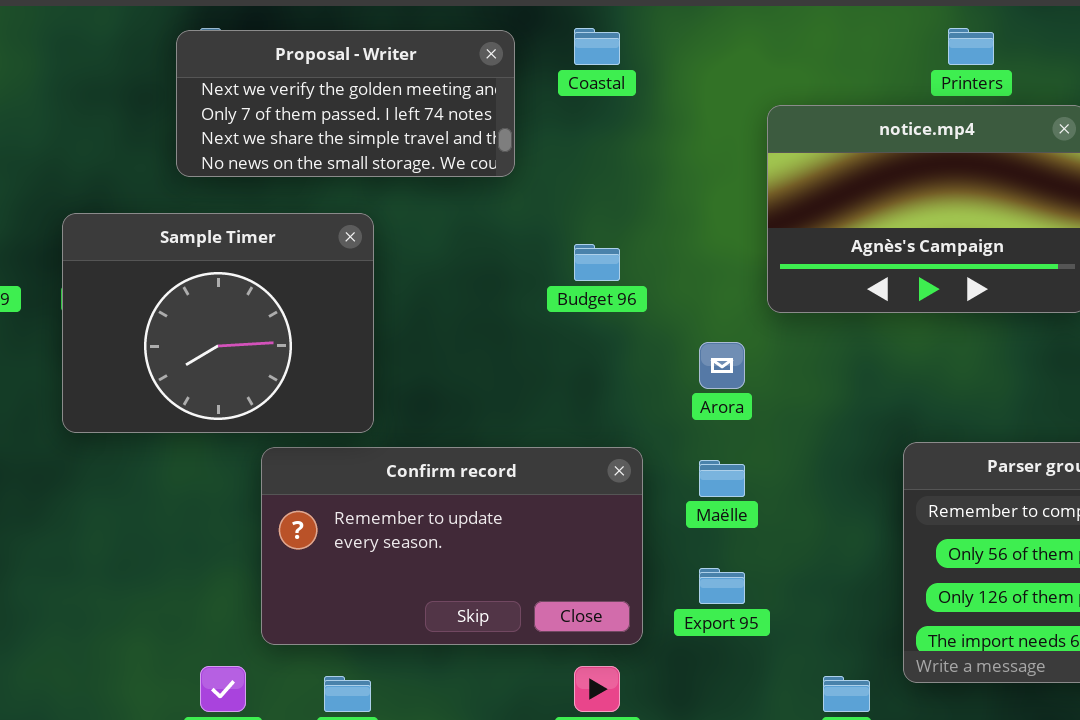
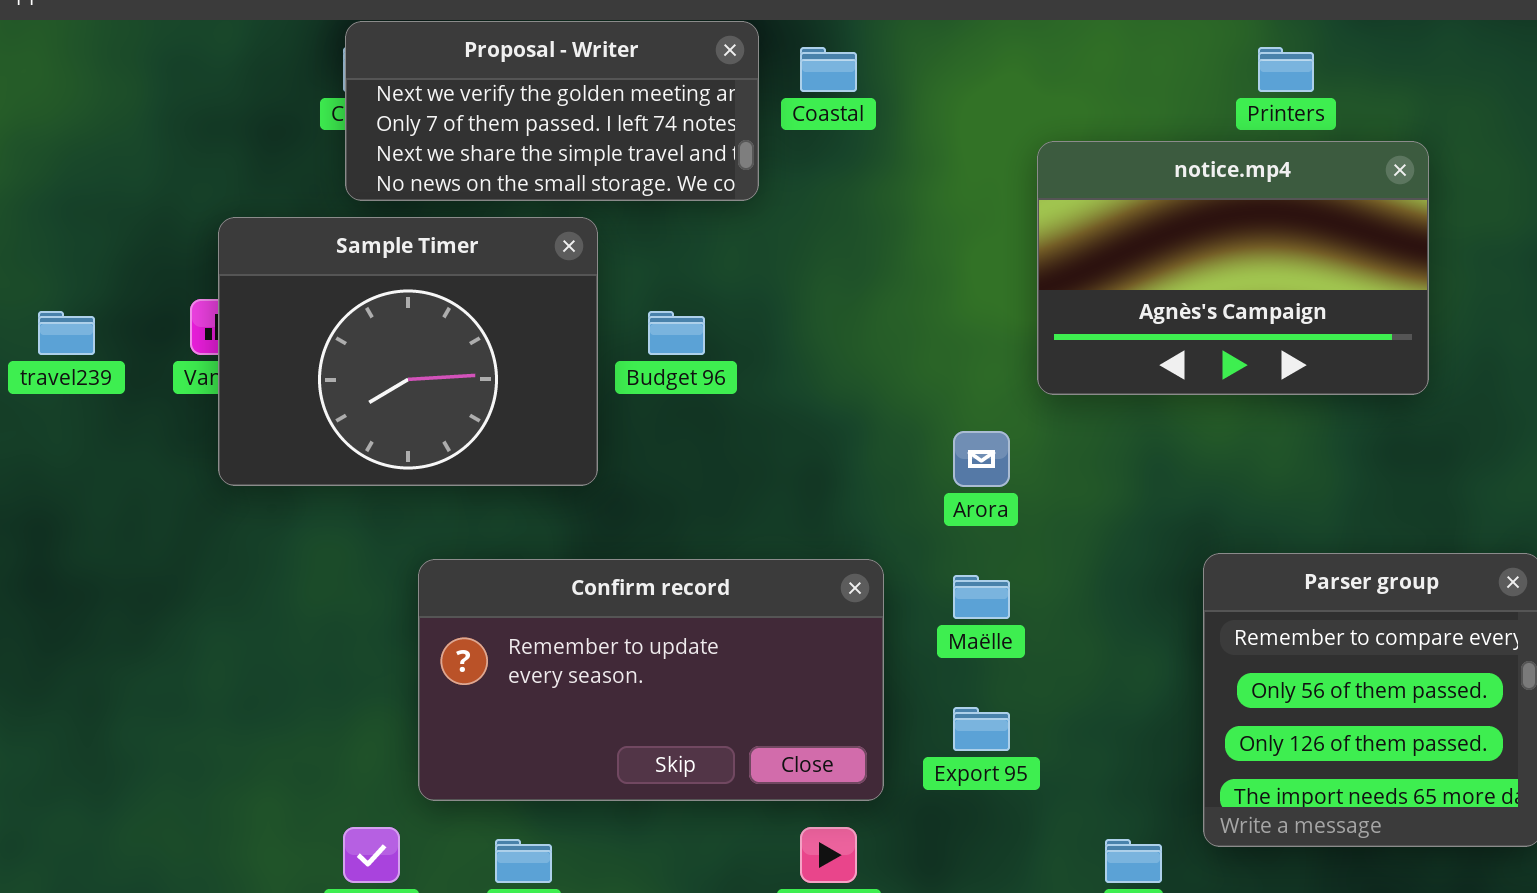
Proposal - Writer: [176,30,515,177] -> [345,21,759,201], moved
Sample Timer: [62,213,374,433] -> [218,217,598,486], moved
Budget 96: [574,244,620,281] -> [648,311,705,355], moved

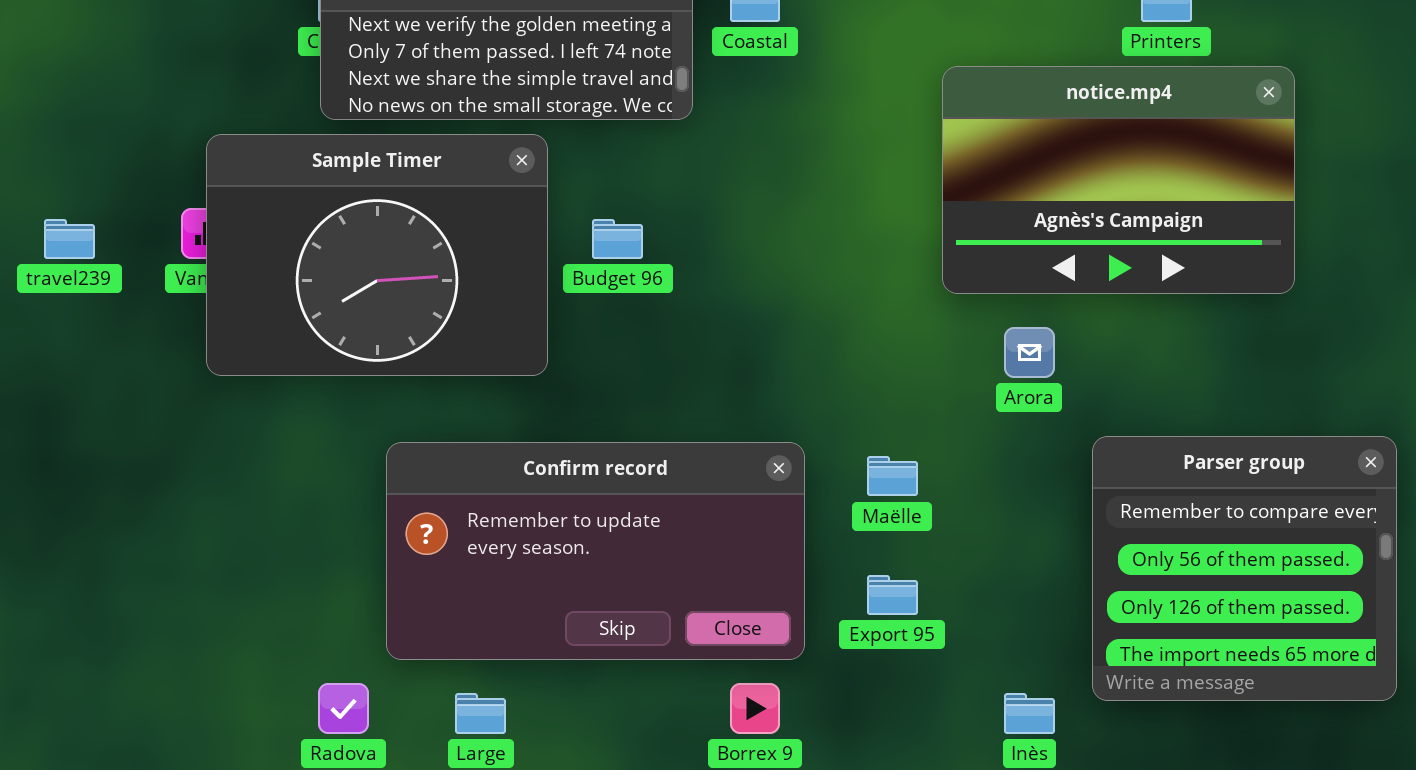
Arora: [953,431,1010,487] -> [1004,327,1055,378], moved

